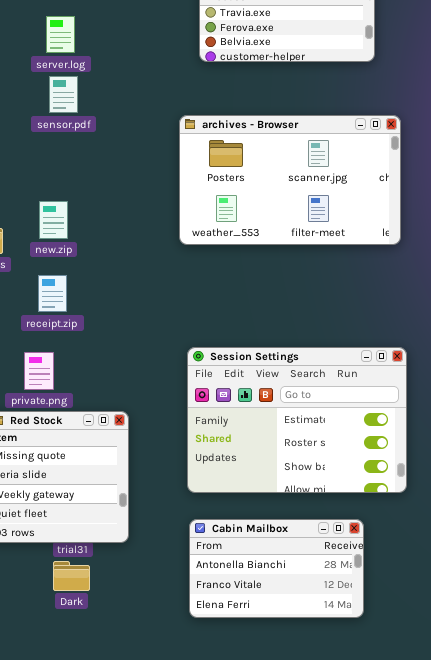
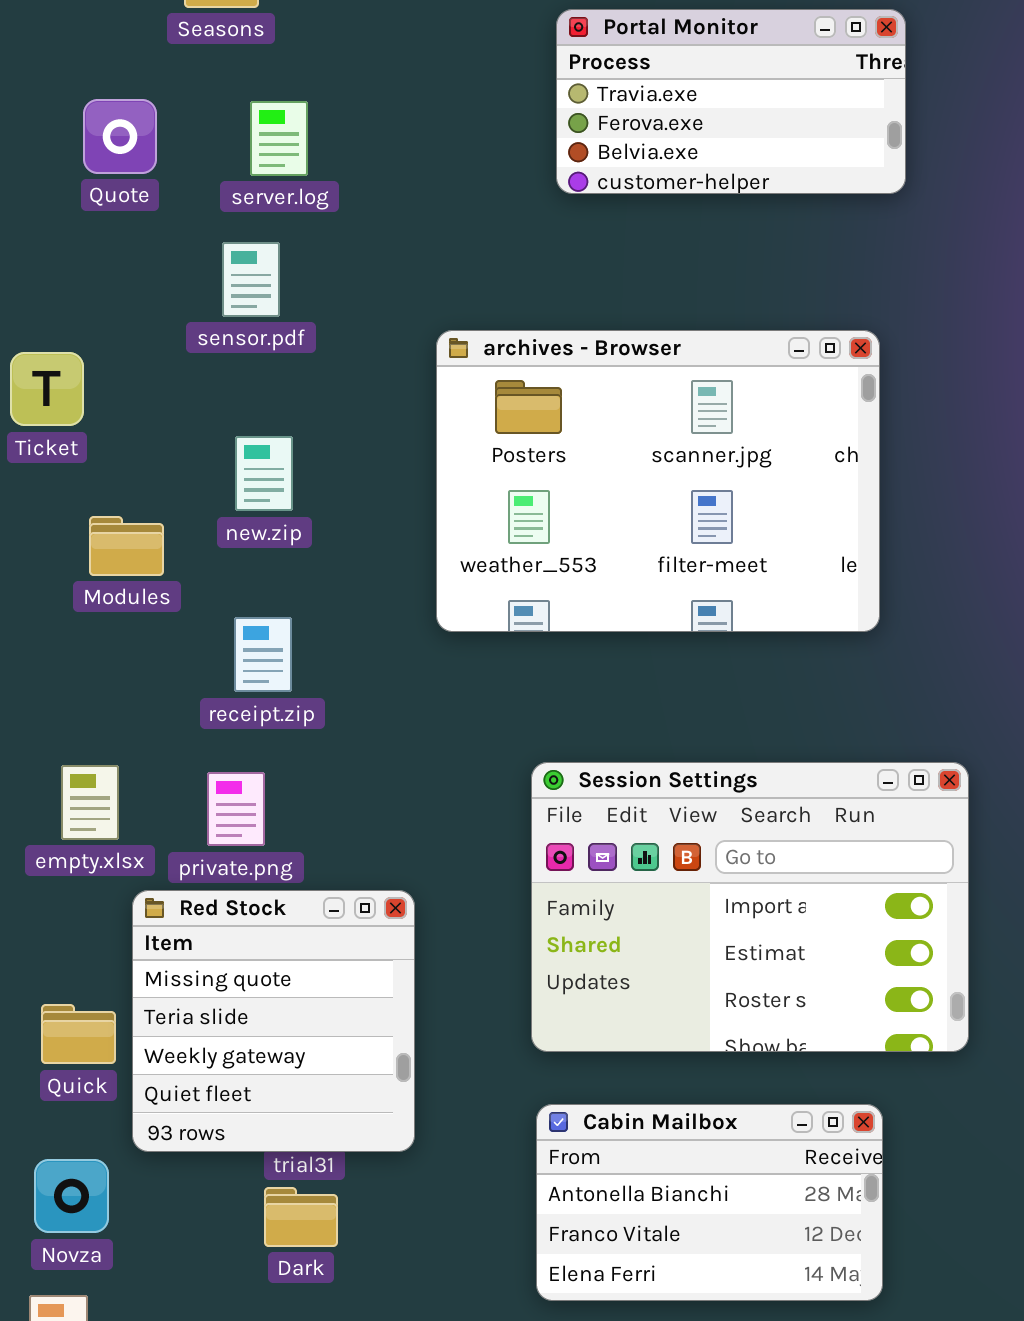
sensor.pdf: [49,76,78,113] -> [222,242,280,317], moved
archives - Browser: [179,115,401,245] -> [436,330,880,632], moved, resized
new.zip: [39,201,68,239] -> [235,436,293,511], moved
Session Settings: [187,347,407,493] -> [531,762,969,1052], scrolled up 1 row

